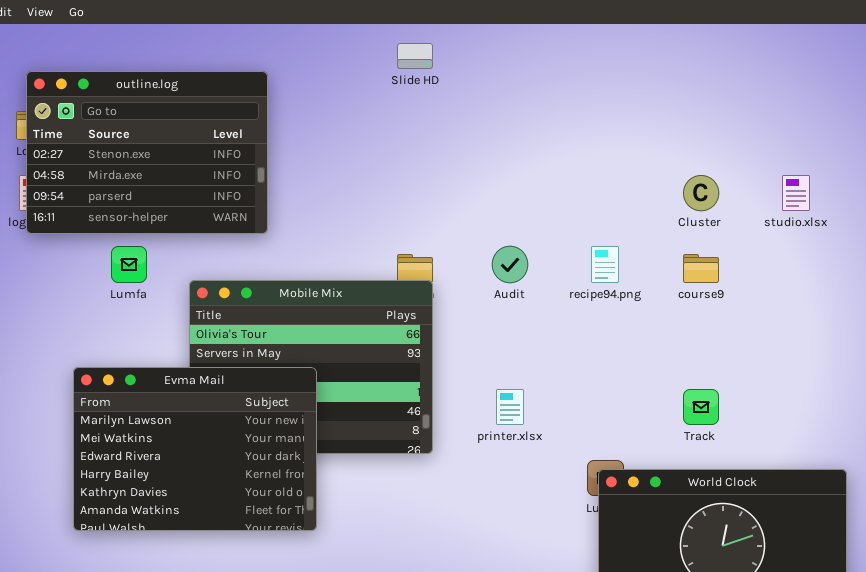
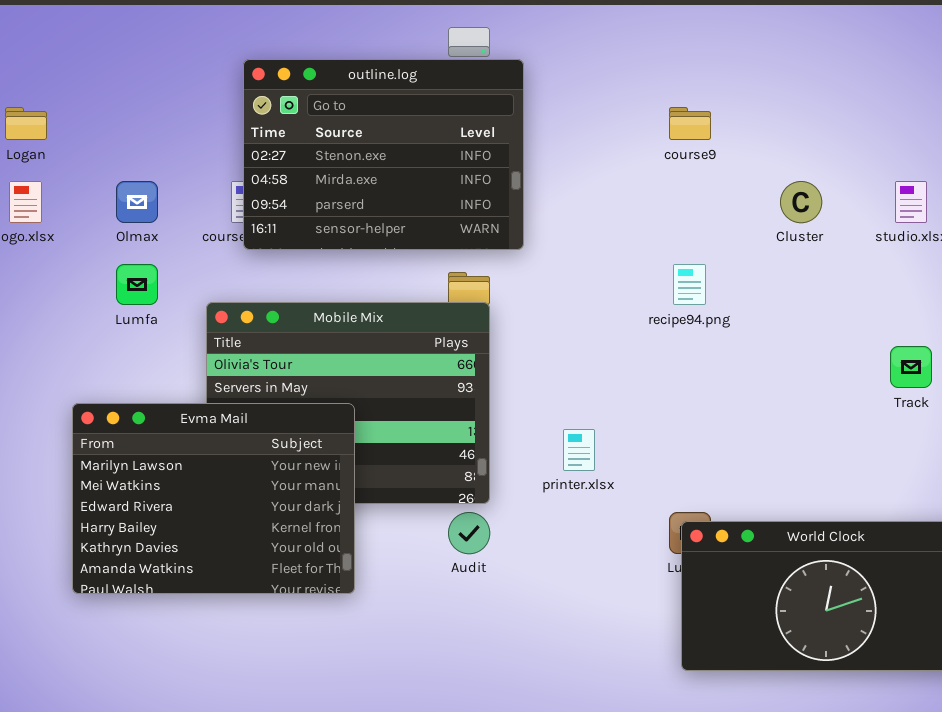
outline.log: [26,71,268,234] -> [243,59,524,250], moved
Audit: [492,246,528,283] -> [448,512,490,554], moved
course9: [683,254,719,283] -> [669,107,711,140], moved
Track: [683,389,719,425] -> [890,346,932,388], moved

